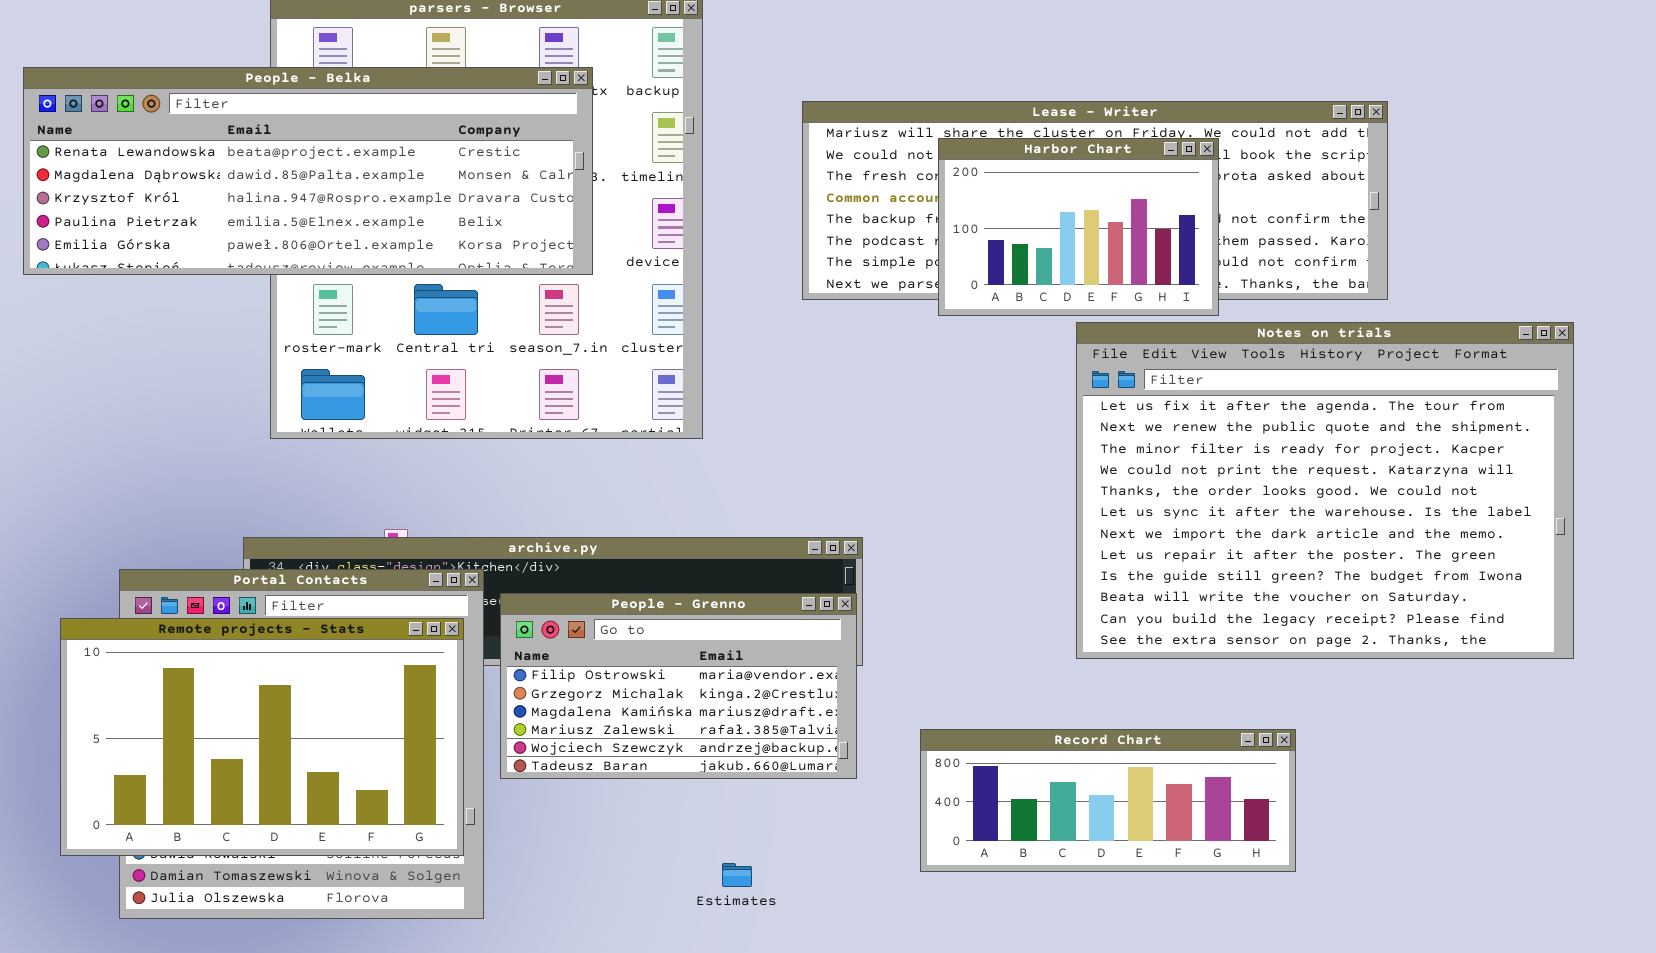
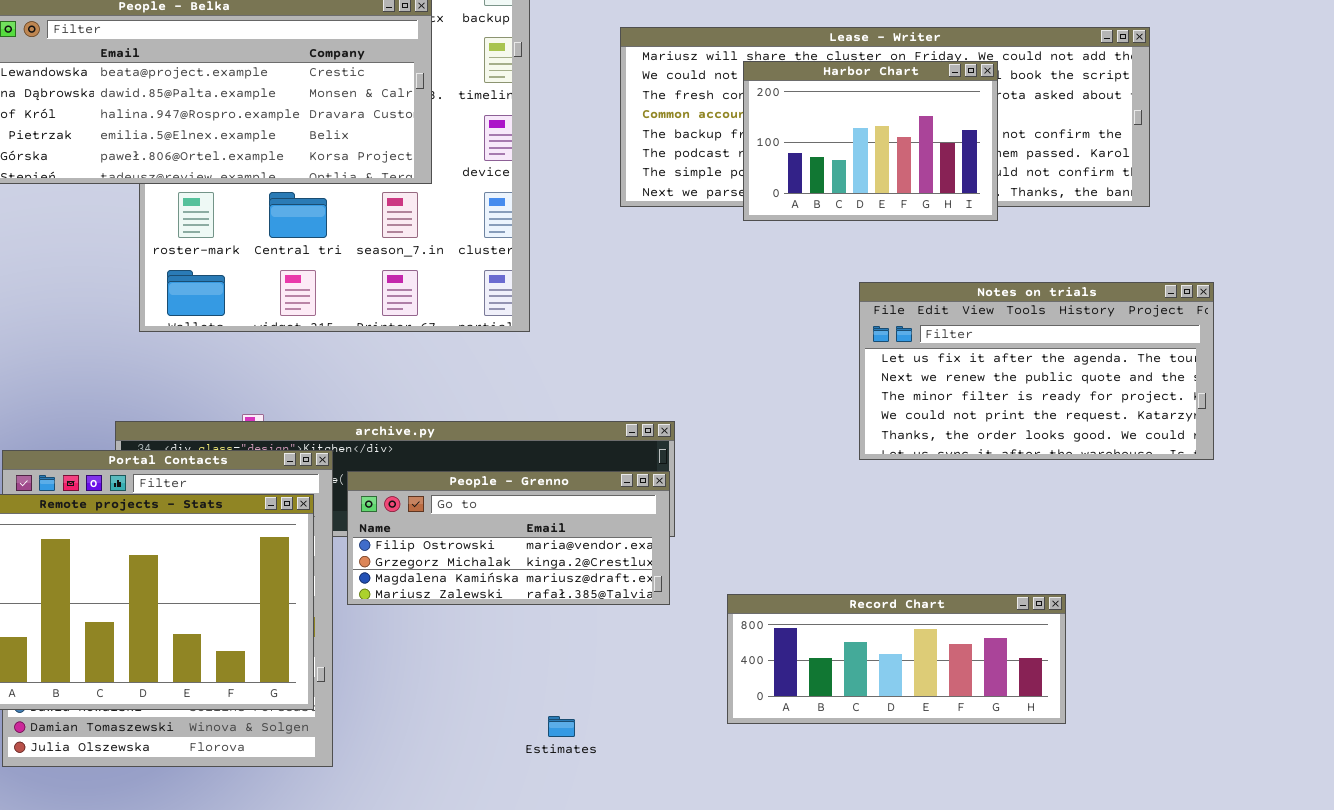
Notes on trials: [1076,322,1574,659] -> [859,282,1214,460], moved, resized
People - Grenno: [500,593,857,779] -> [347,471,670,605], resized

